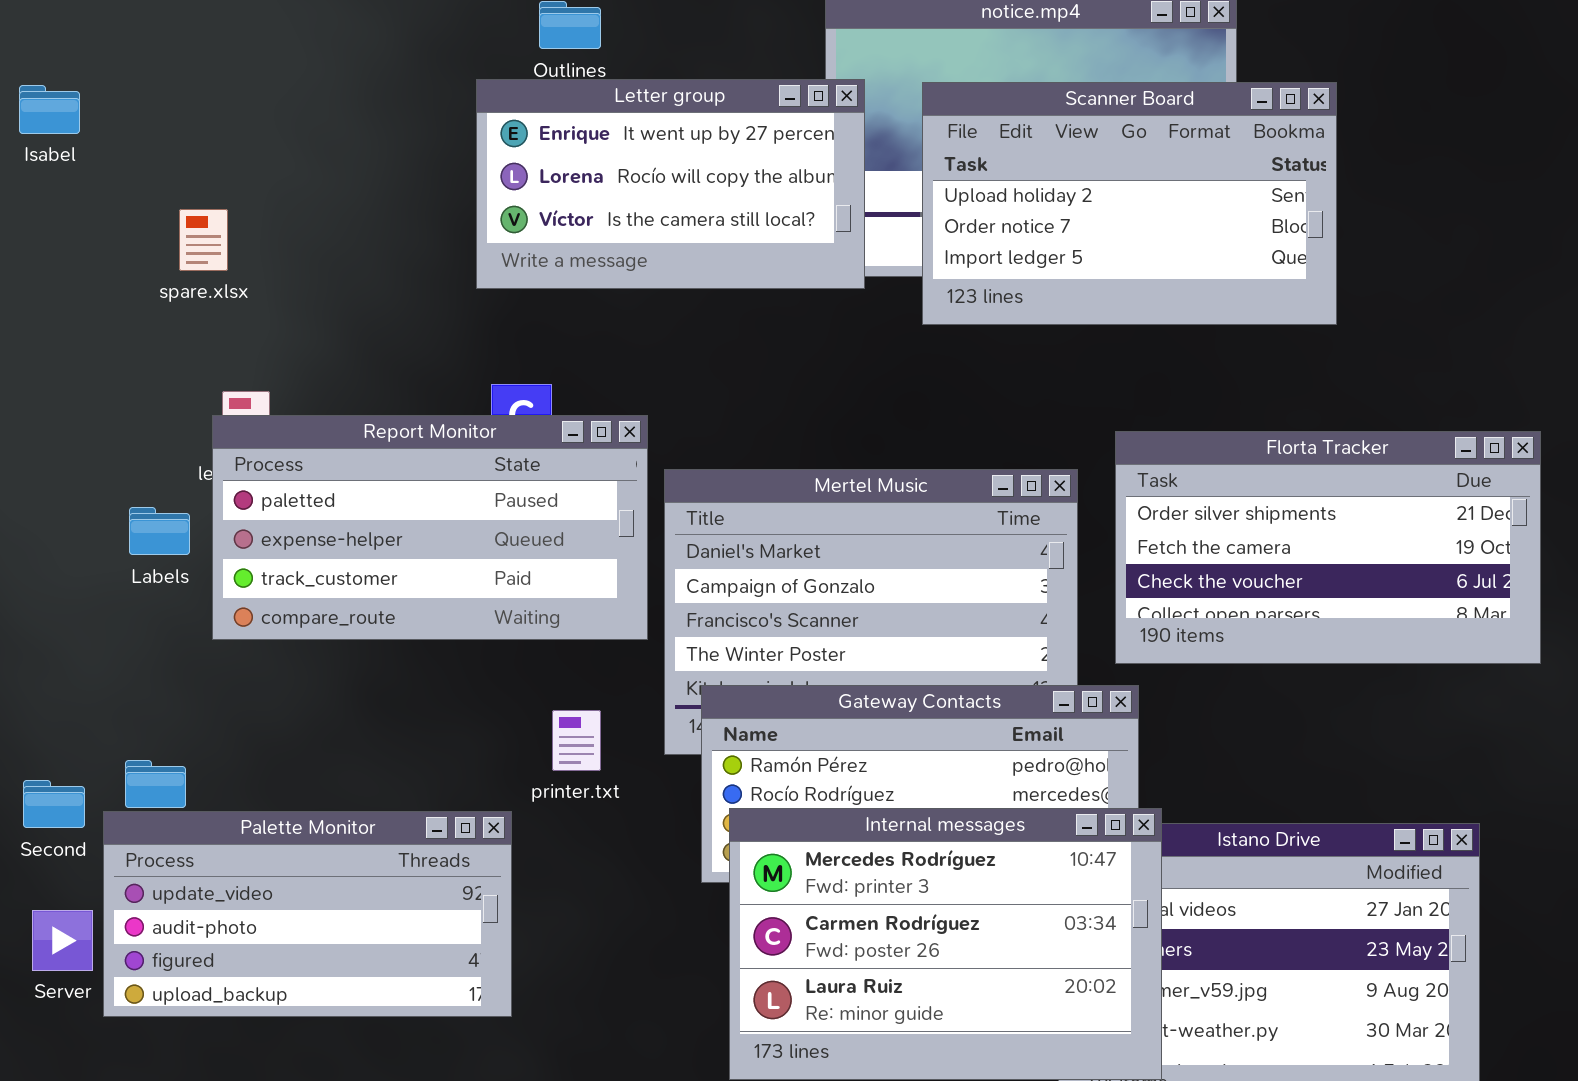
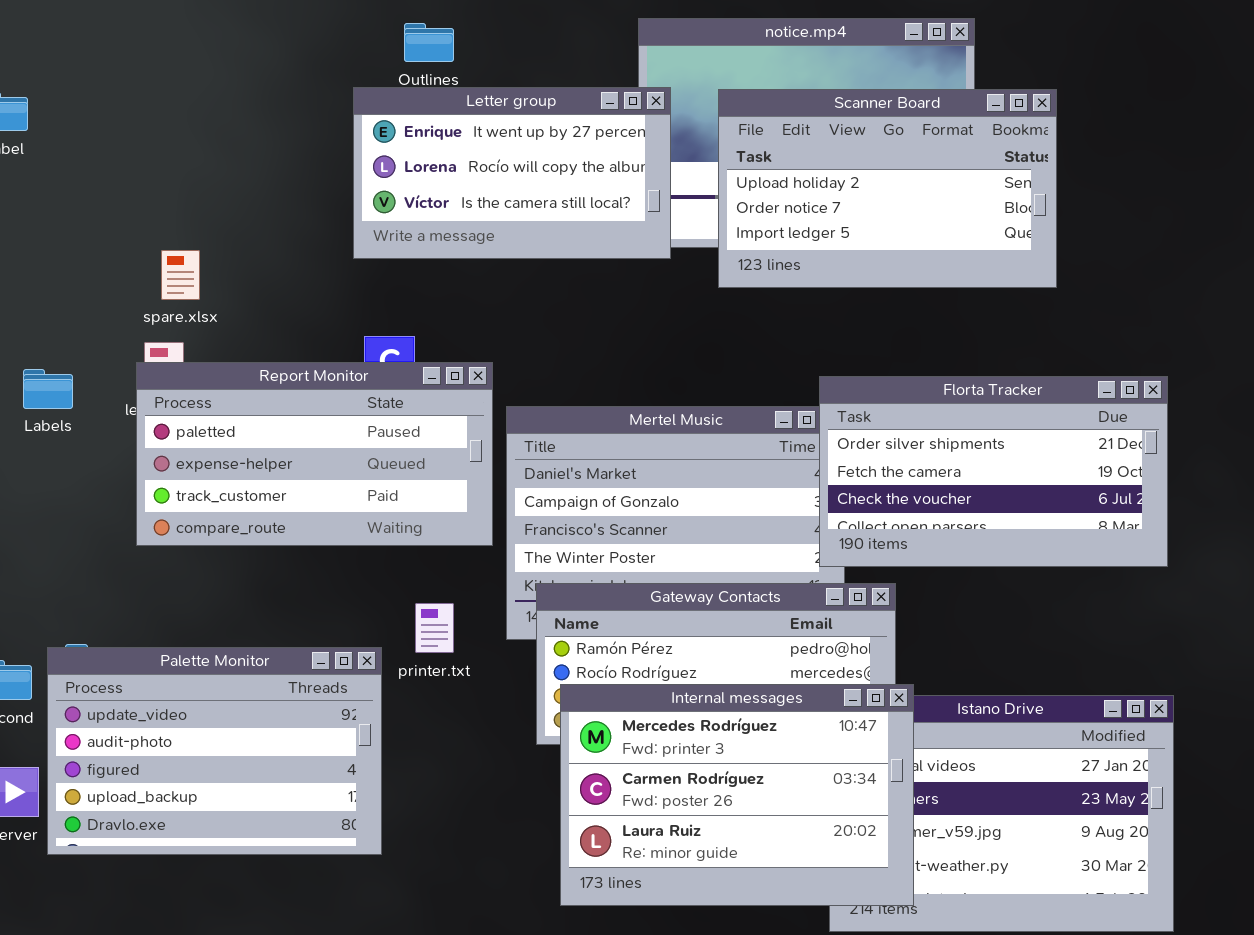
spare.xlsx: [179,209,228,271] -> [161,250,200,300], moved
Florta Tracker: [1115,431,1541,664] -> [819,376,1168,567], moved
Labels: [129,507,190,555] -> [23,369,73,409], moved
Palette Monitor: [103,811,512,1017] -> [47,647,382,855], resized

